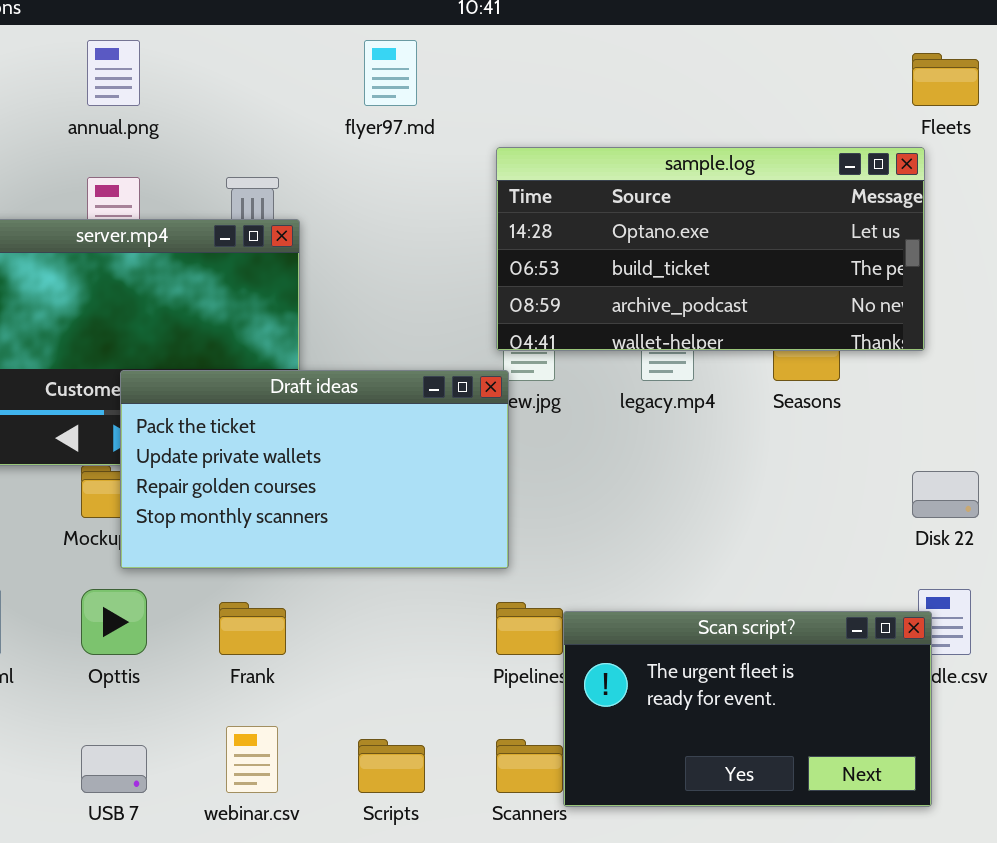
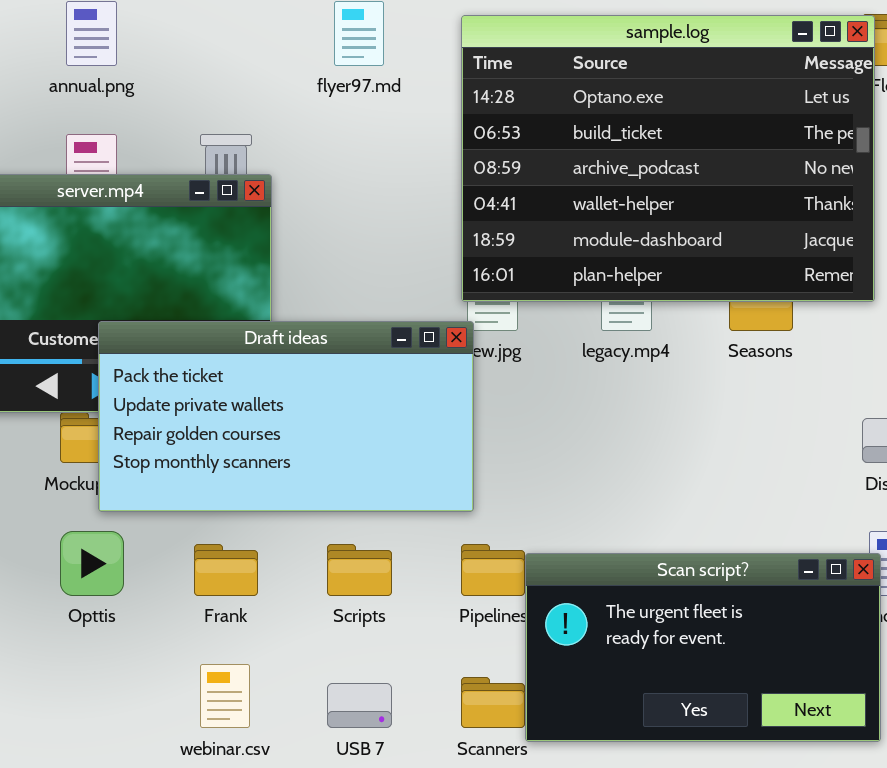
sample.log: [496,147,925,351] -> [461,15,875,302], resized
Scripts: [358,739,425,793] -> [327,544,392,596], moved
USB 7: [81,745,147,793] -> [327,683,392,728], moved

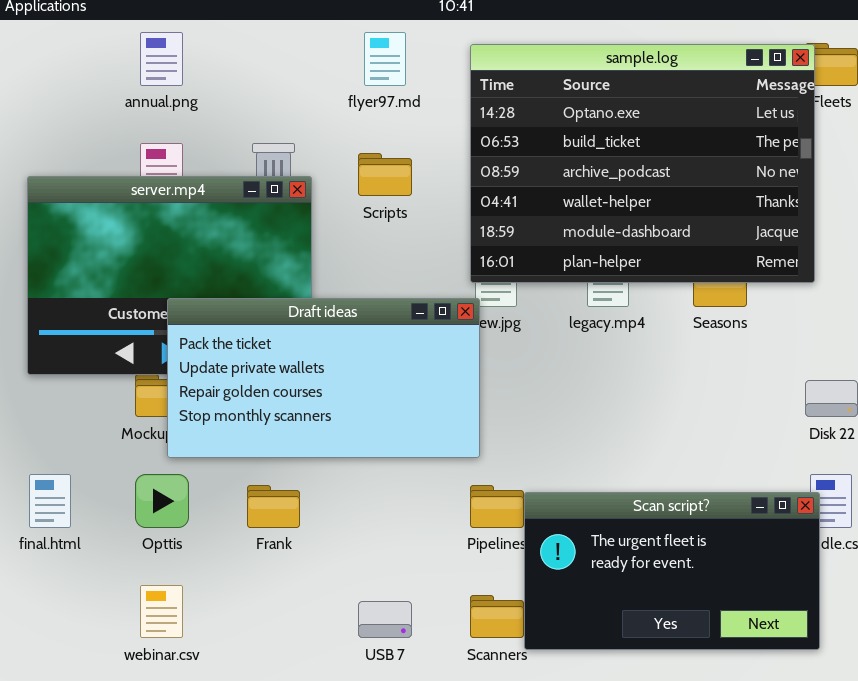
Scripts: [327,544,392,596] -> [358,153,412,196], moved
webinar.csv: [200,664,250,728] -> [140,585,183,638], moved

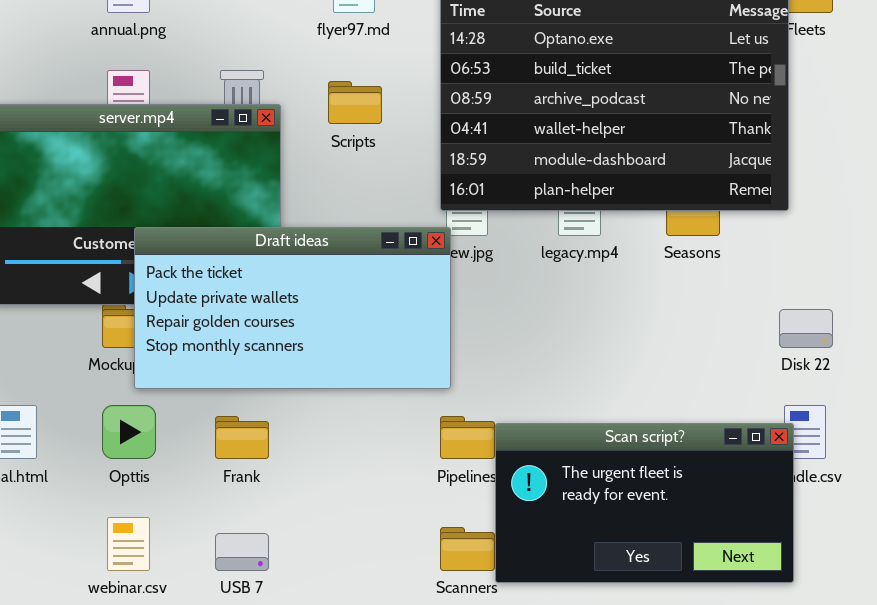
USB 7: [358,601,412,638] -> [215,533,269,571], moved

